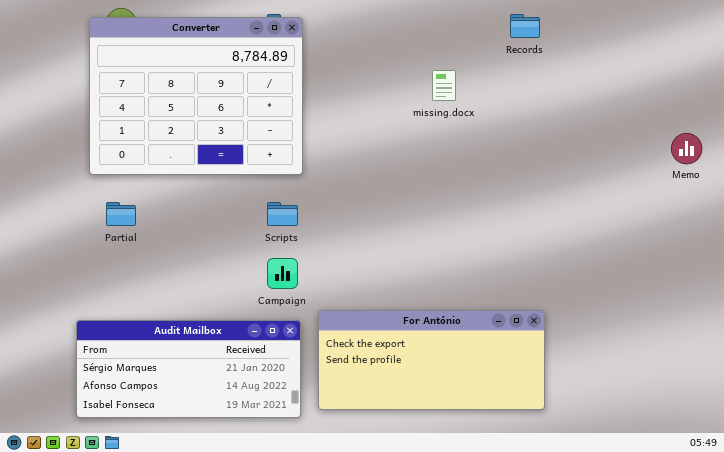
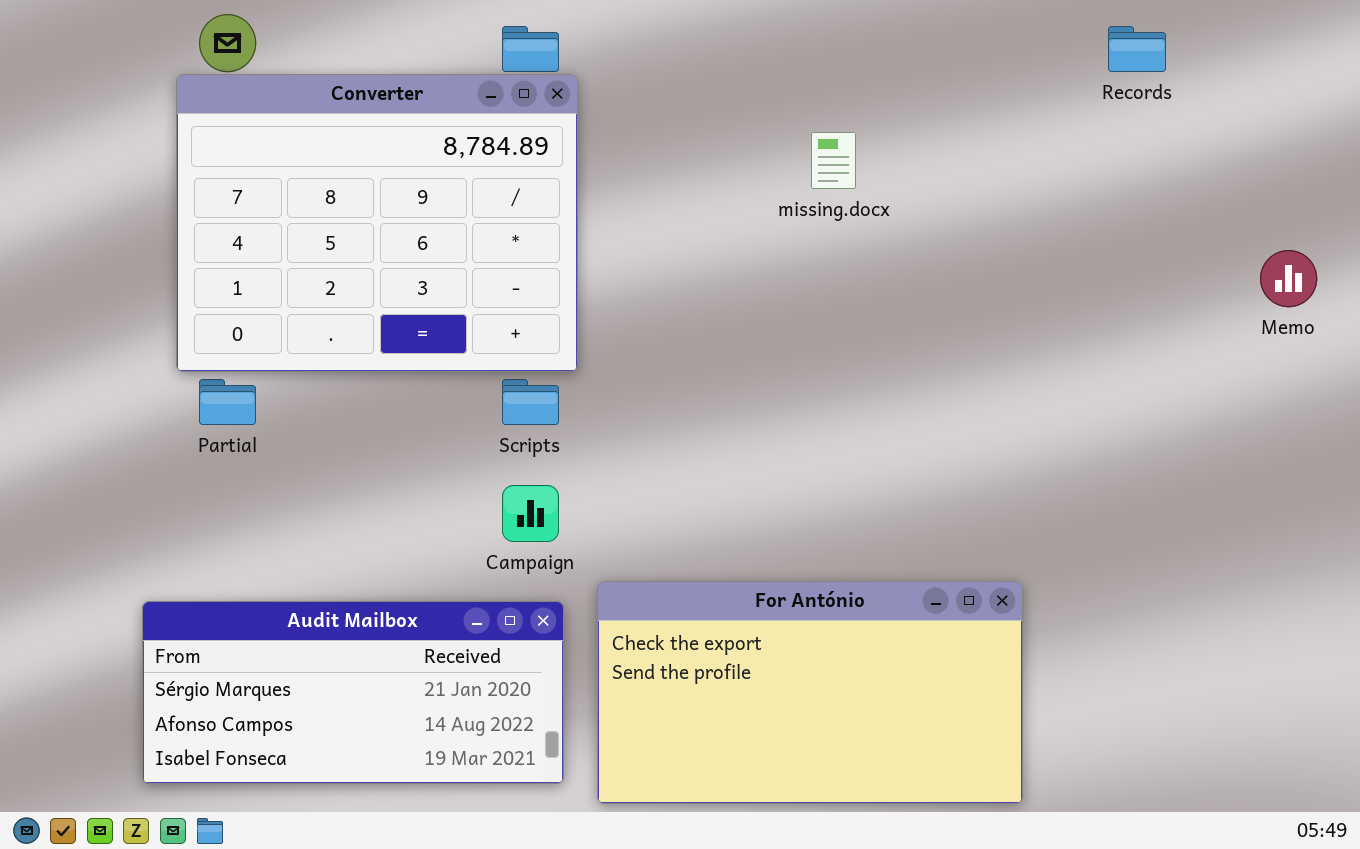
Records: [510,14,540,38] -> [1108,26,1166,72], moved
Converter: [89,17,303,175] -> [176,74,578,372], moved
For António: [318,310,545,410] -> [597,581,1023,804], resized

